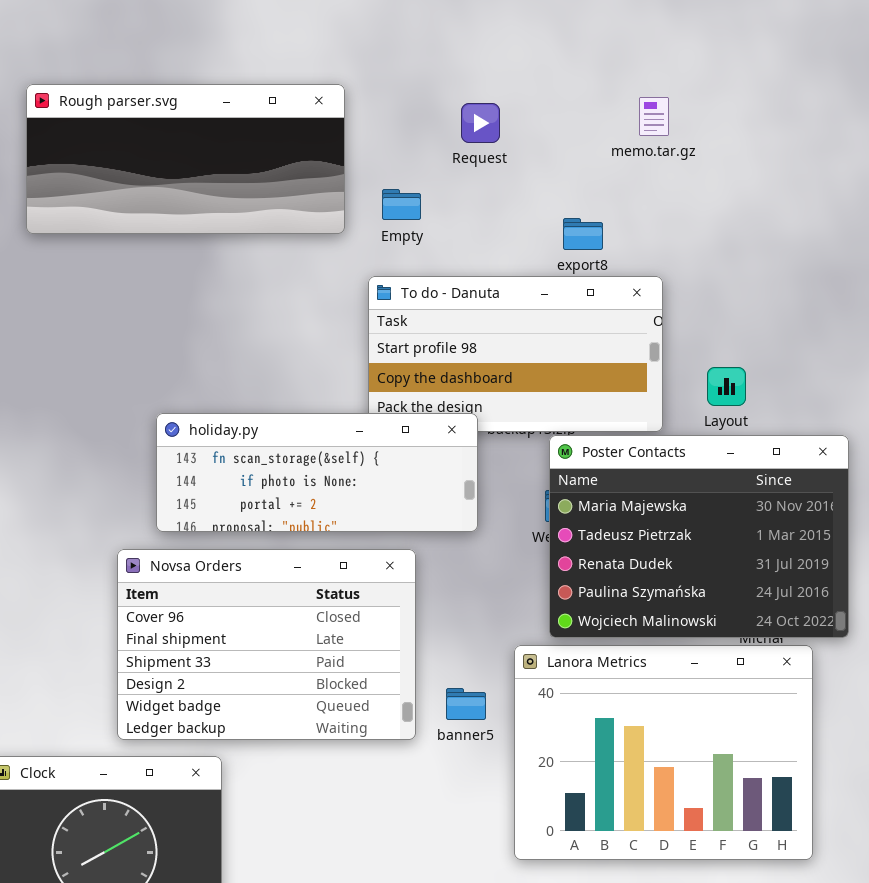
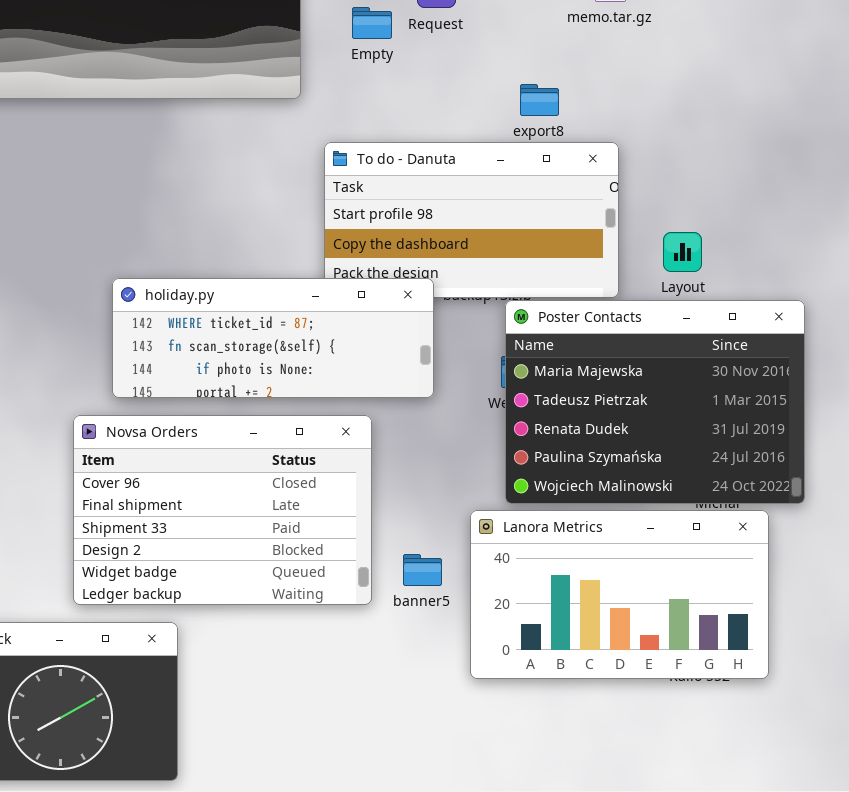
Empty: [382,189,421,220] -> [352,7,392,39], moved
holiday.py: [156,413,478,532] -> [112,278,434,398], scrolled up 1 row
Lanora Metrics: [514,645,813,860] -> [470,510,769,679], resized

